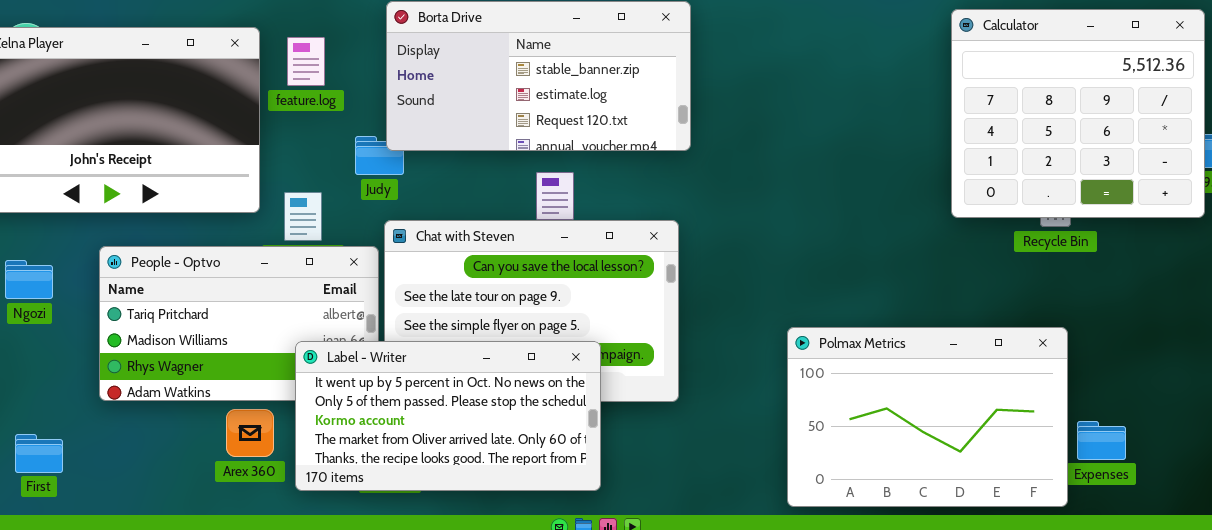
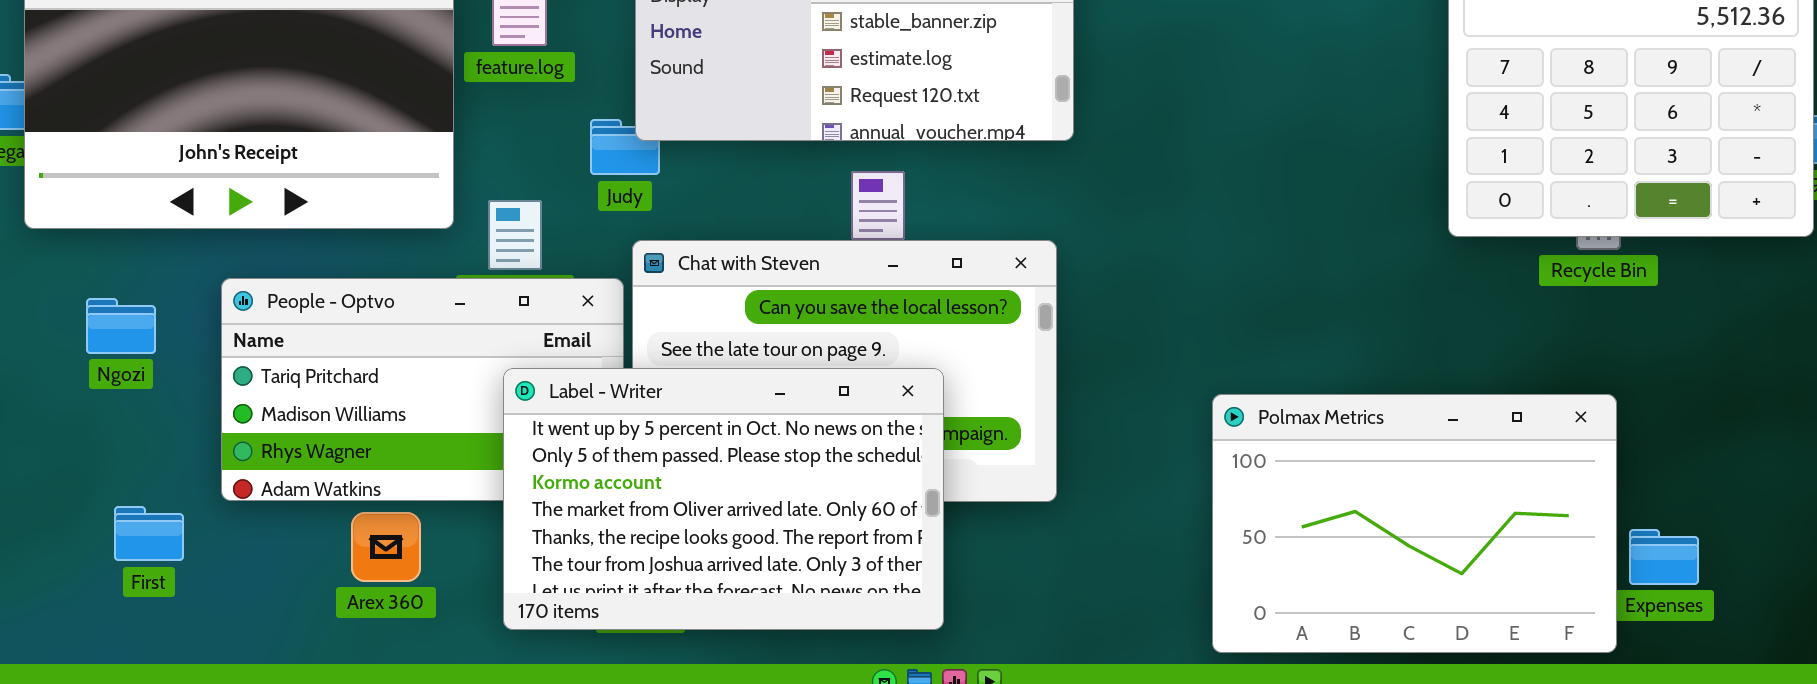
Label - Writer: [295,341,601,491] -> [503,368,944,630], resized
Arex 360: [226,409,274,457] -> [351,512,421,582], moved
First: [15,434,63,473] -> [114,506,184,561], moved

